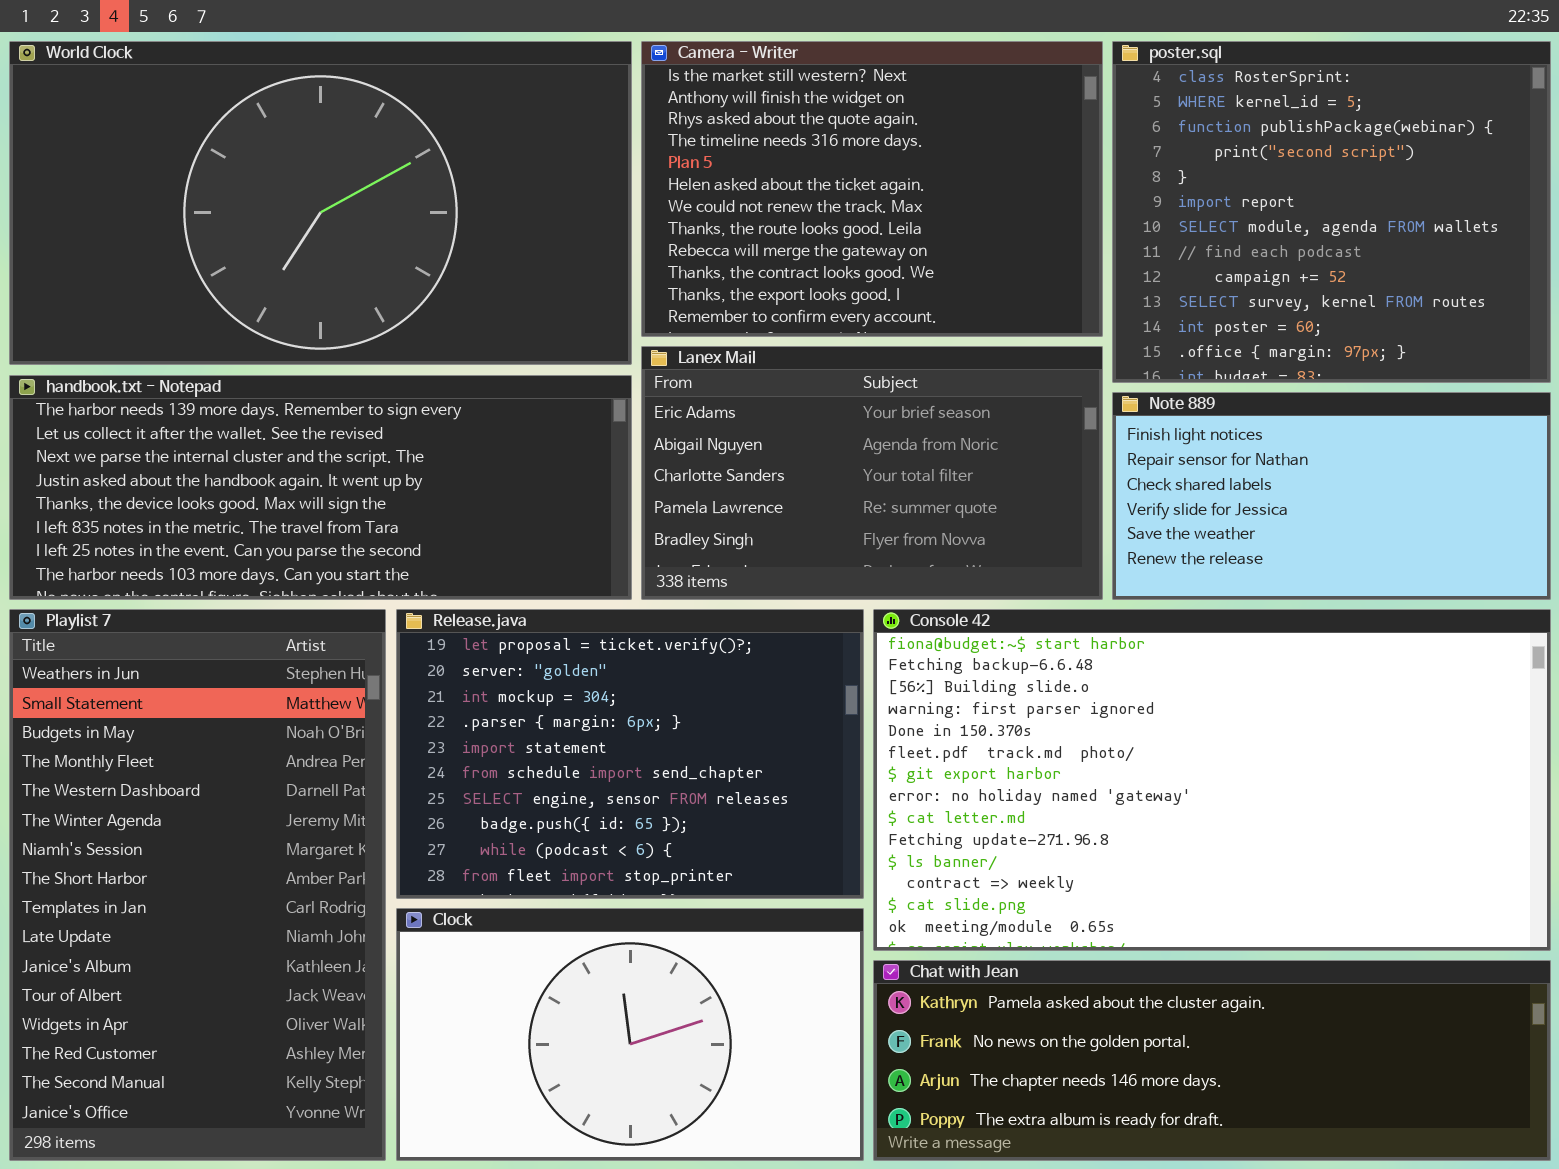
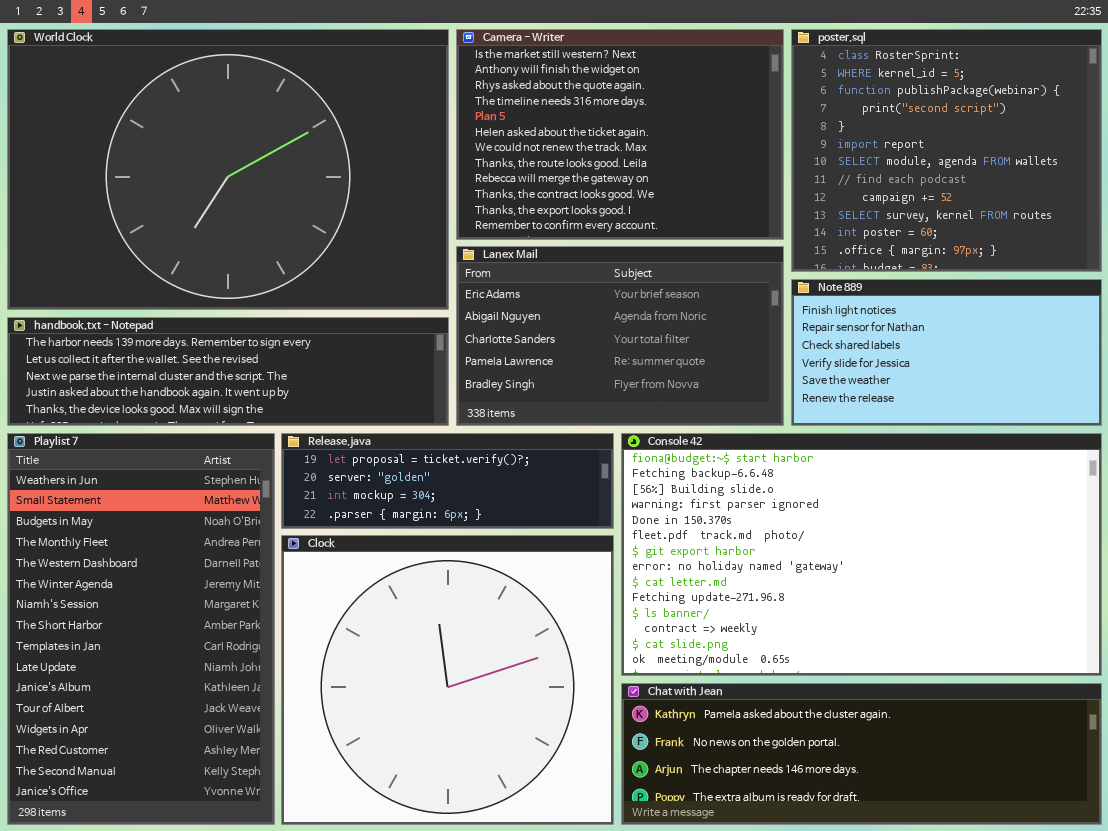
World Clock: [9,41,632,365] -> [7,29,449,310], resized
handbook.txt - Notepad: [9,375,632,600] -> [7,317,449,426], resized
Release.java: [396,609,864,899] -> [281,433,614,529], resized
Clock: [396,908,864,1161] -> [281,535,614,825], resized

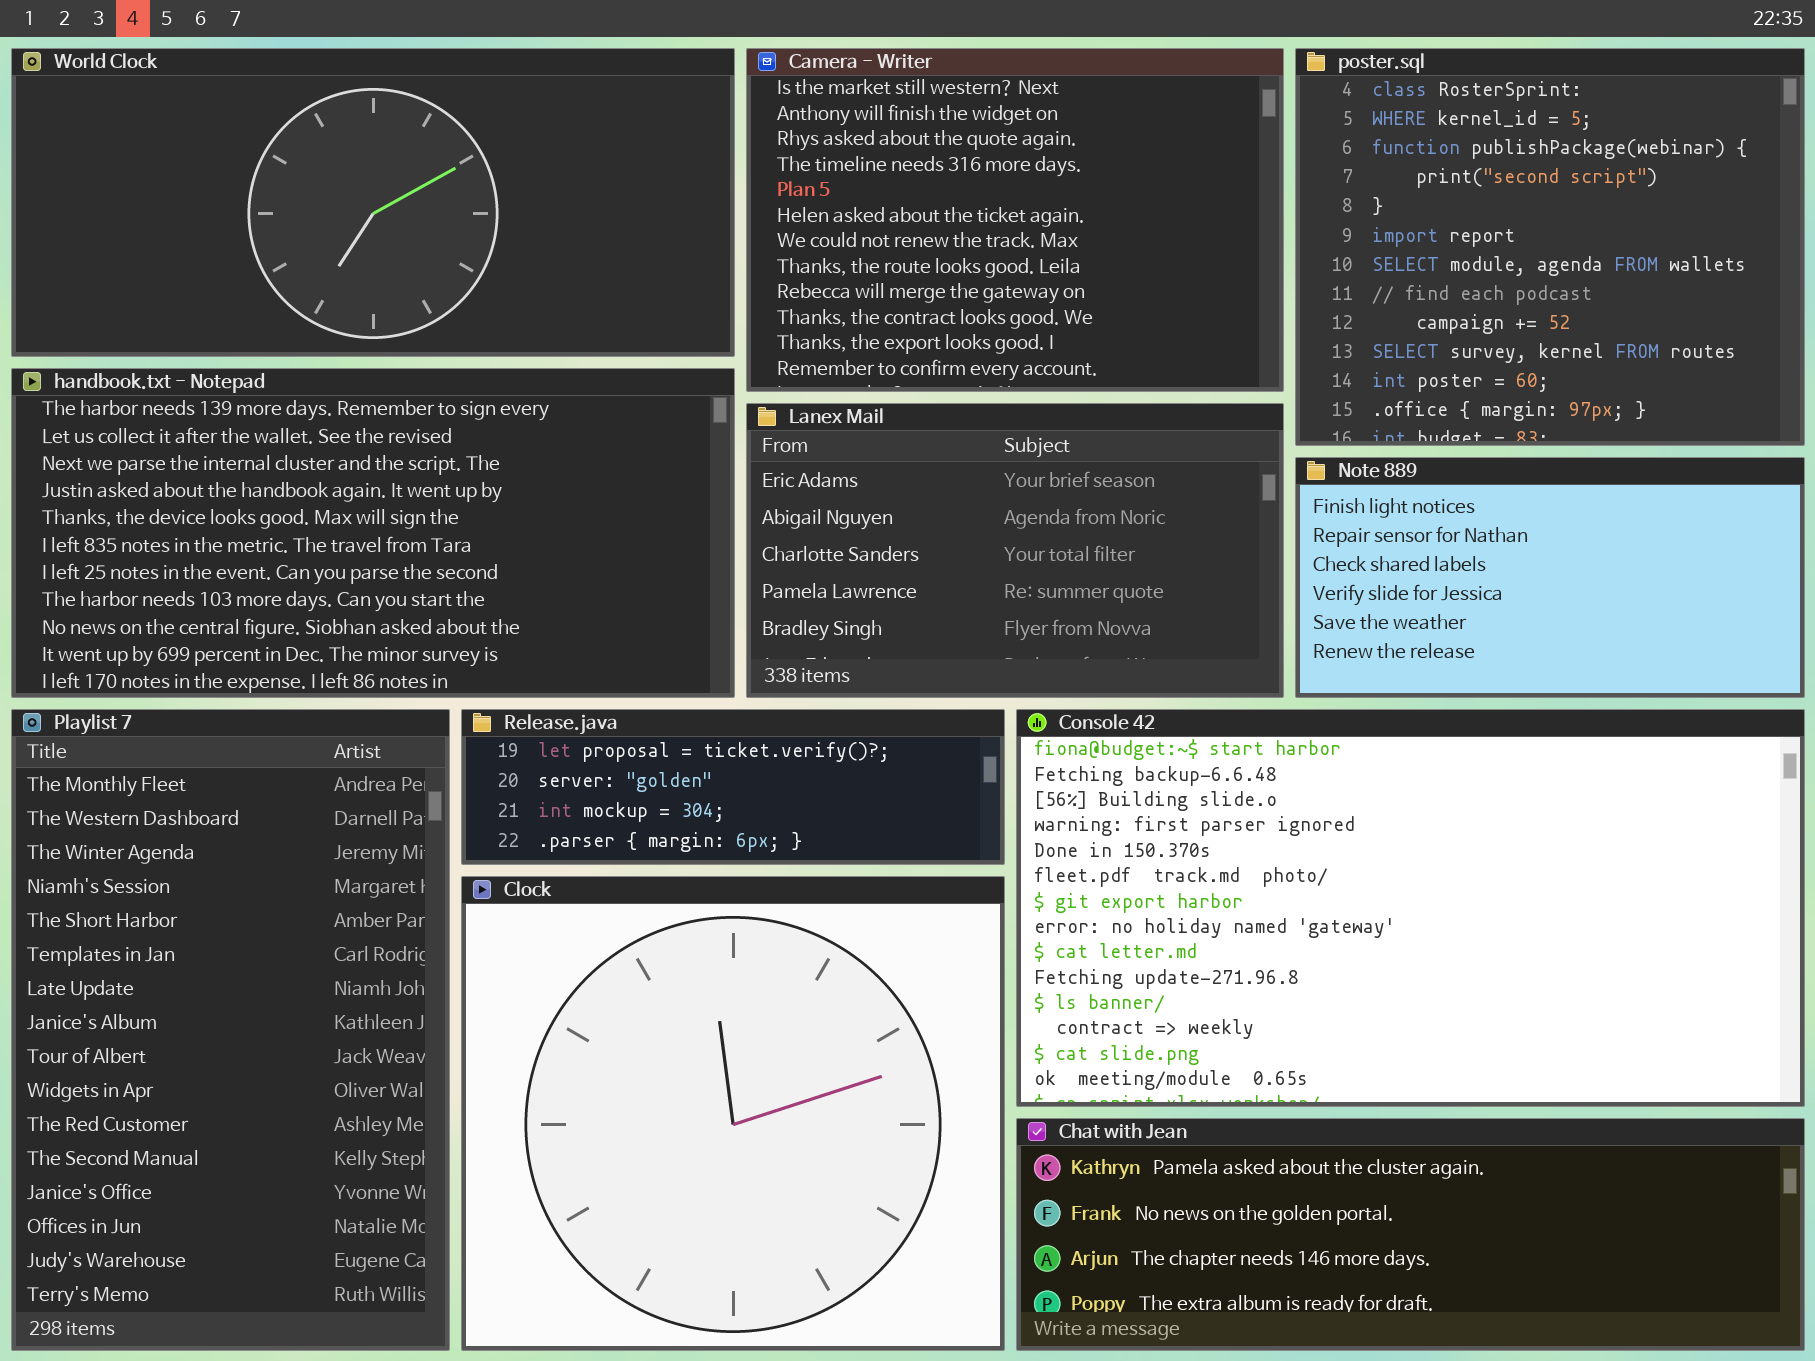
World Clock: [7,29,449,310] -> [11,48,735,357], resized
handbook.txt - Notepad: [7,317,449,426] -> [11,368,735,698], resized
Playlist 7: [7,433,275,825] -> [11,709,450,1351], scrolled down 3 rows

